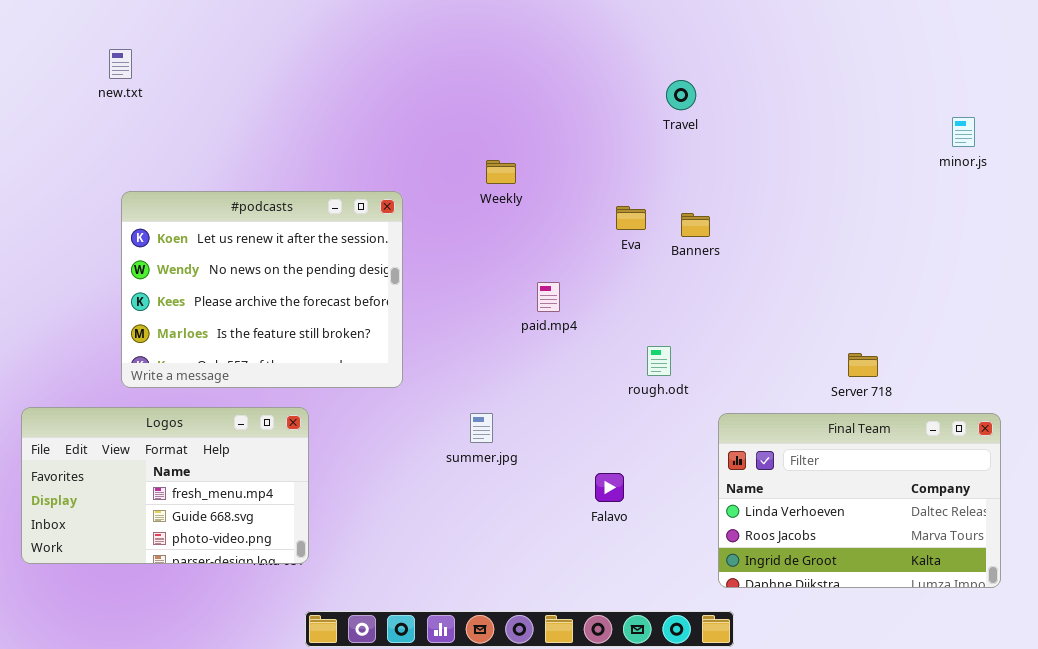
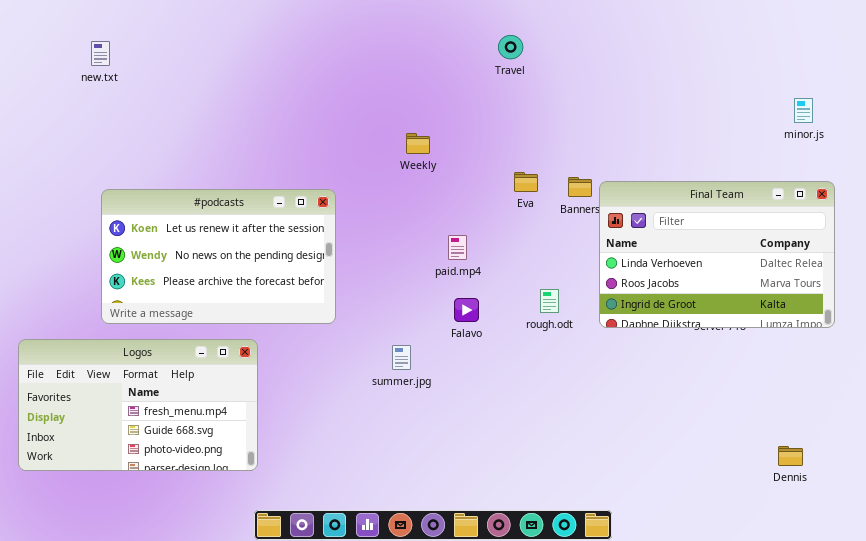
Travel: [666,80,696,110] -> [498,35,523,59], moved
#podcasts: [121,191,403,388] -> [101,189,336,324], resized
Final Team: [718,413,1001,588] -> [599,181,835,328], moved
Falavo: [595,473,624,502] -> [454,298,479,322], moved

